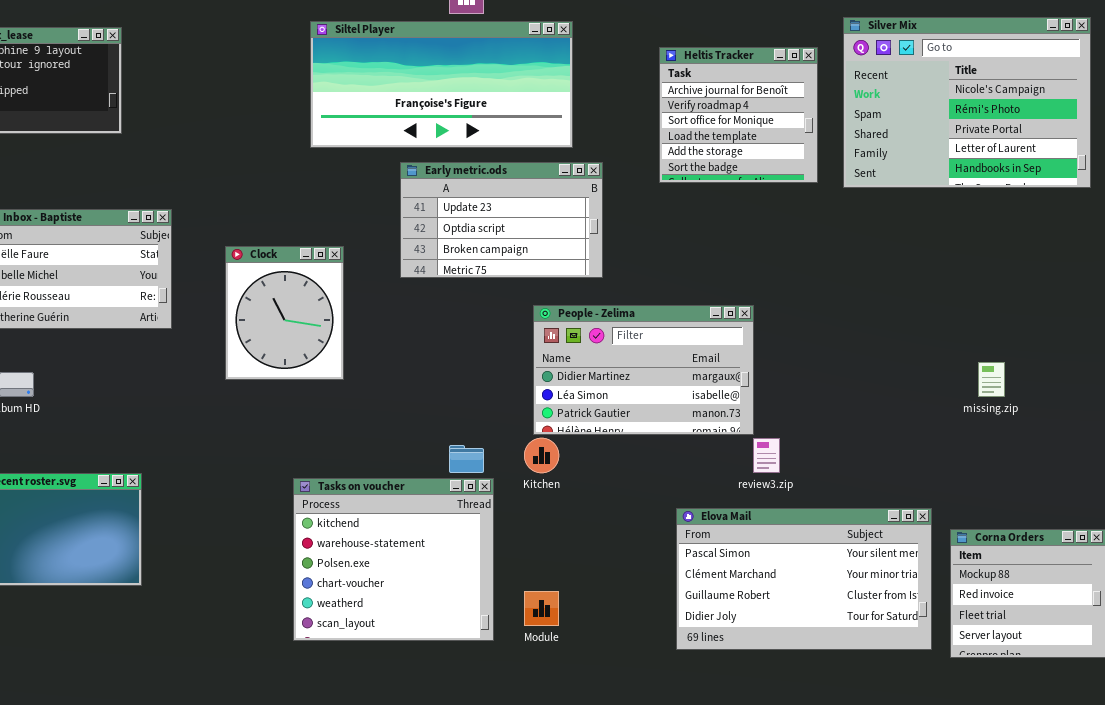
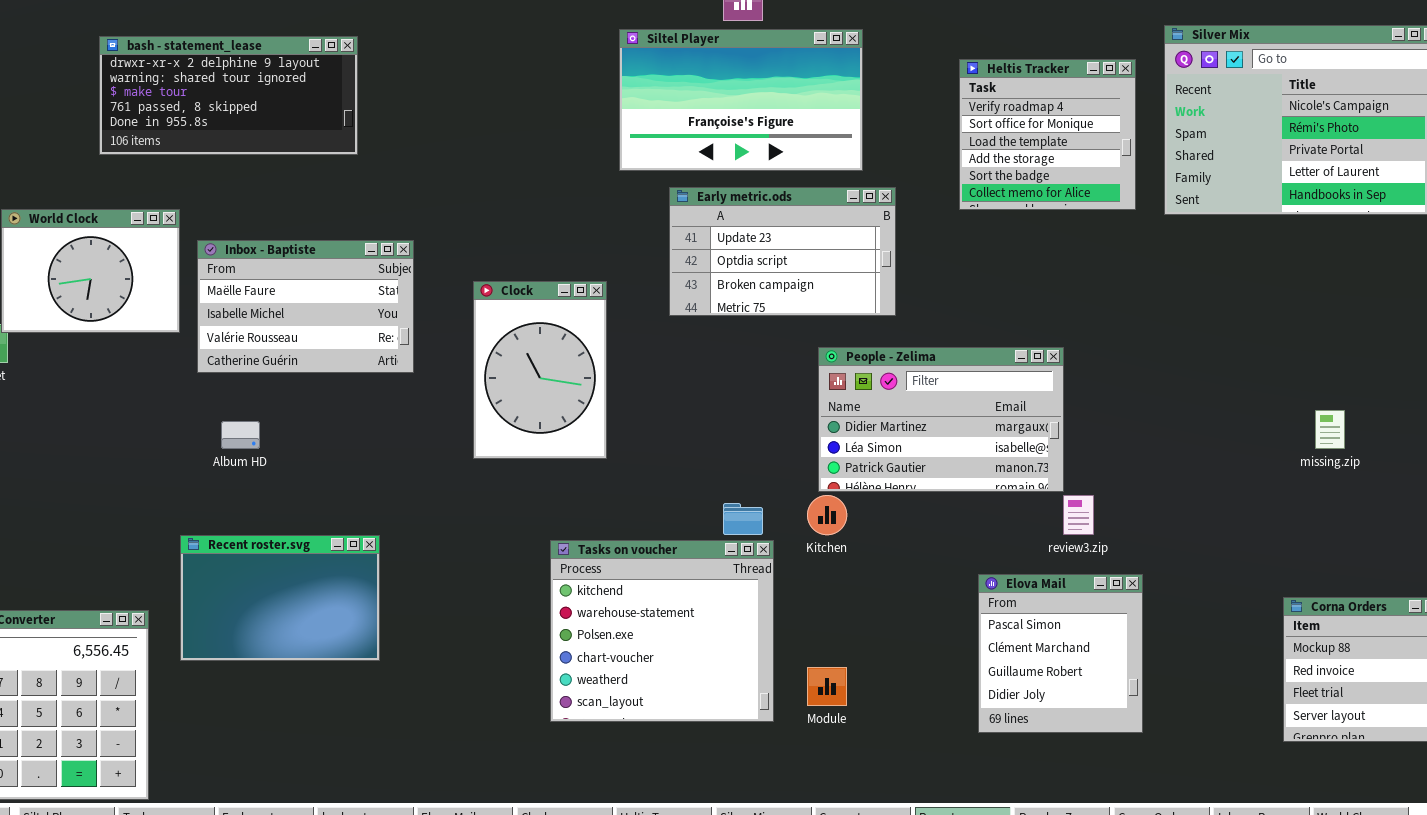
Siltel Player: [310,21,573,148] -> [619,29,863,171], resized
Heltis Tracker: [659,47,818,183] -> [959,59,1136,210], scrolled down 1 row
Clock: [225,246,344,380] -> [473,281,607,459], resized
Elova Mail: [676,508,932,650] -> [978,574,1143,733], resized

